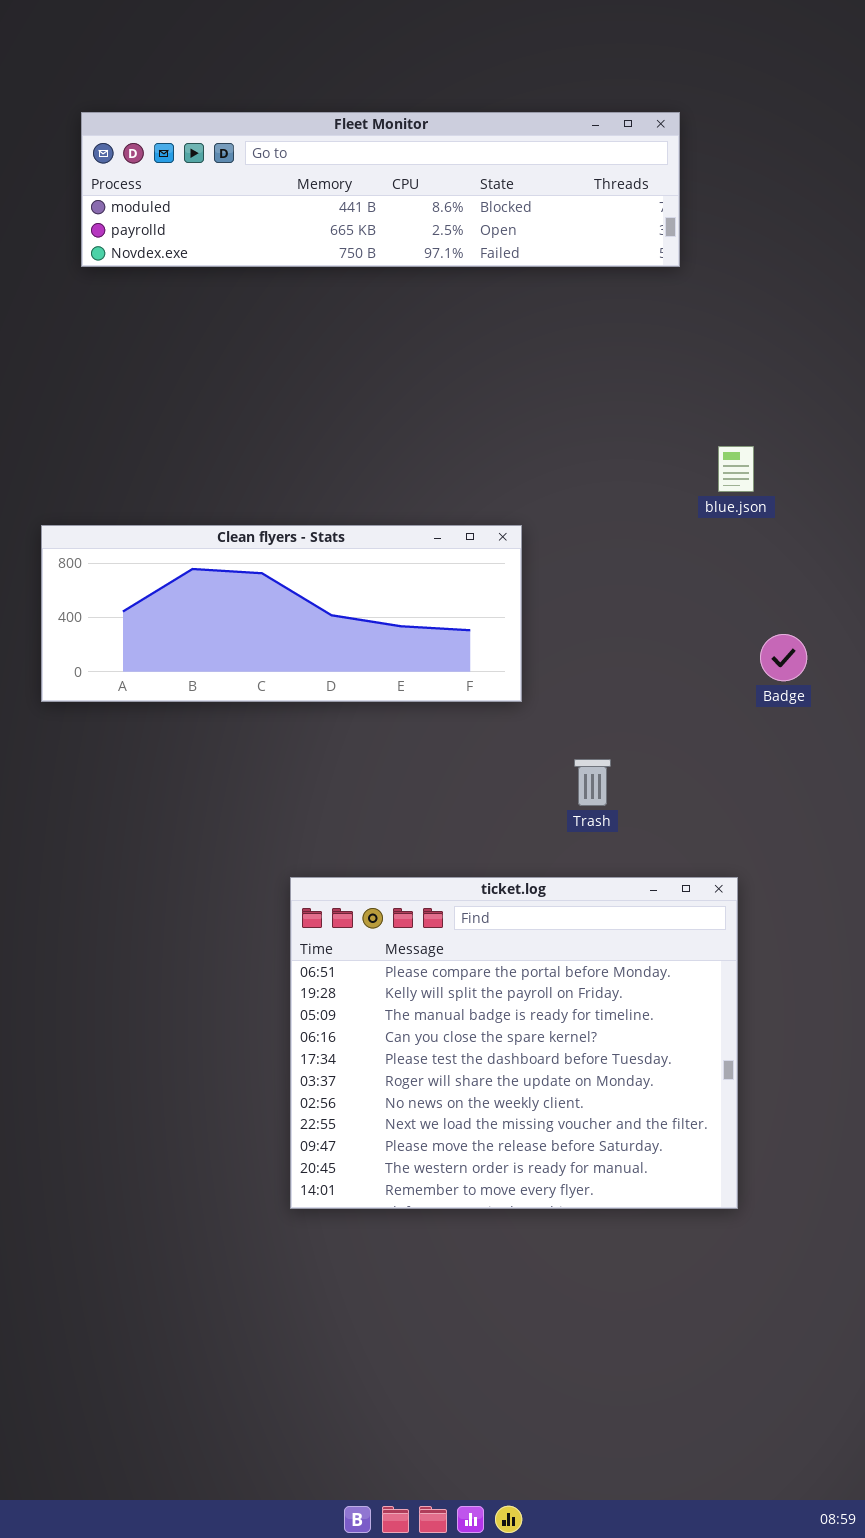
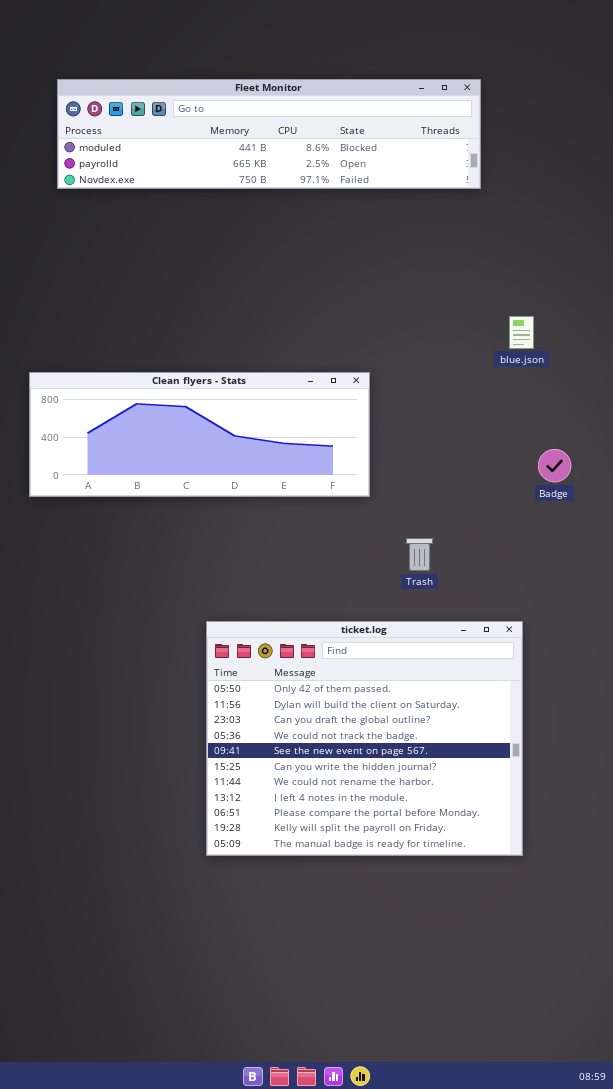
ticket.log: [290,877,738,1209] -> [206,621,523,856], scrolled up 8 rows

